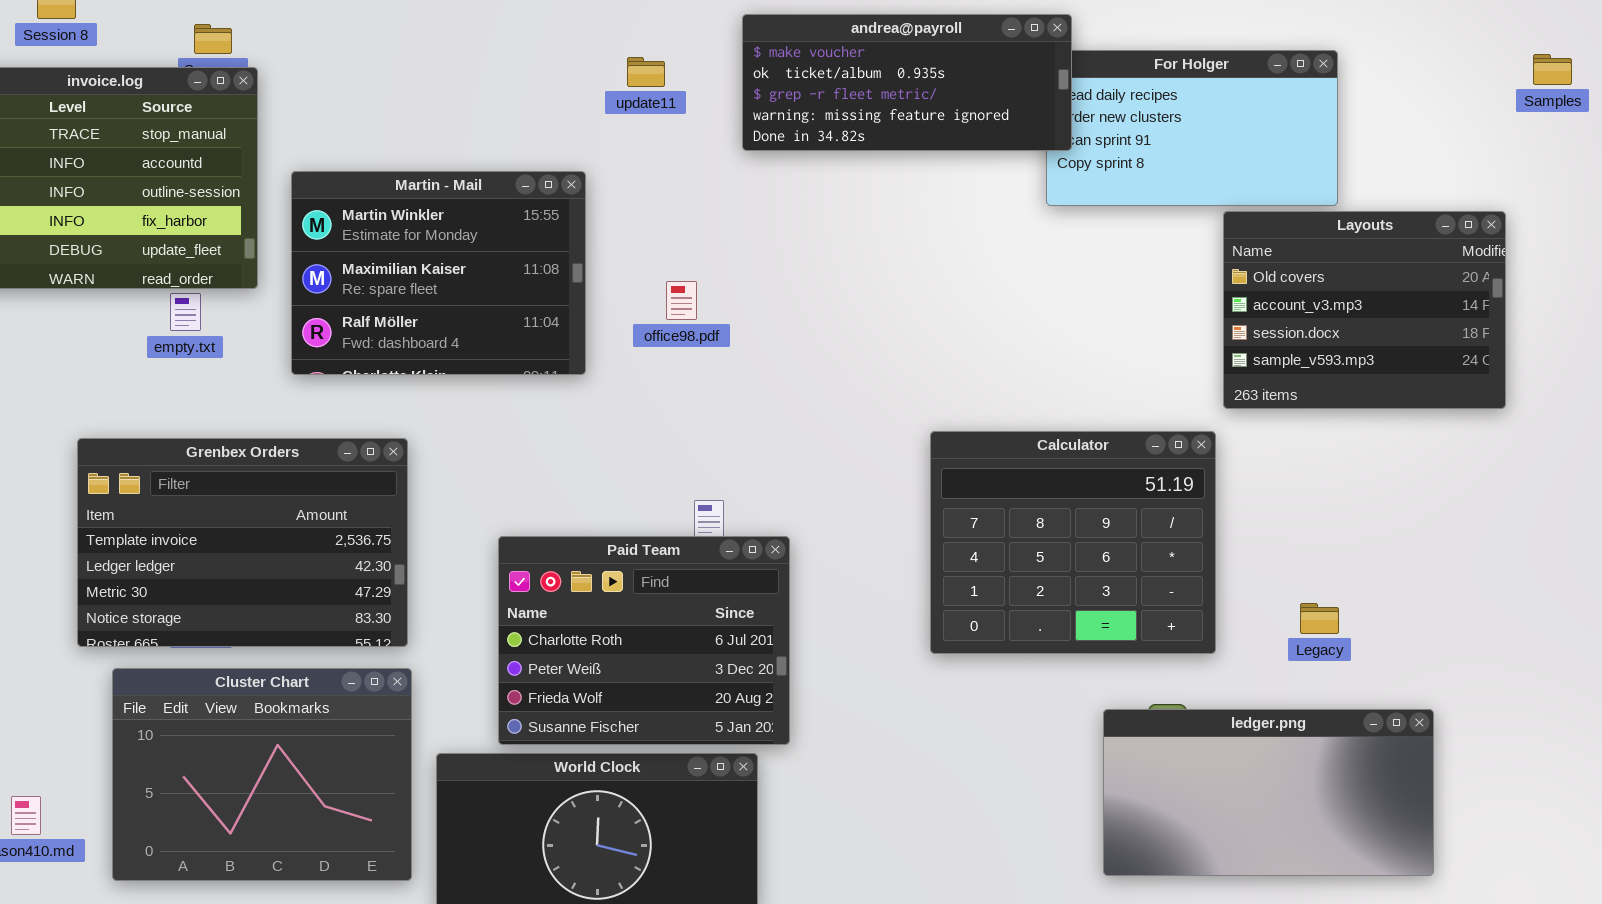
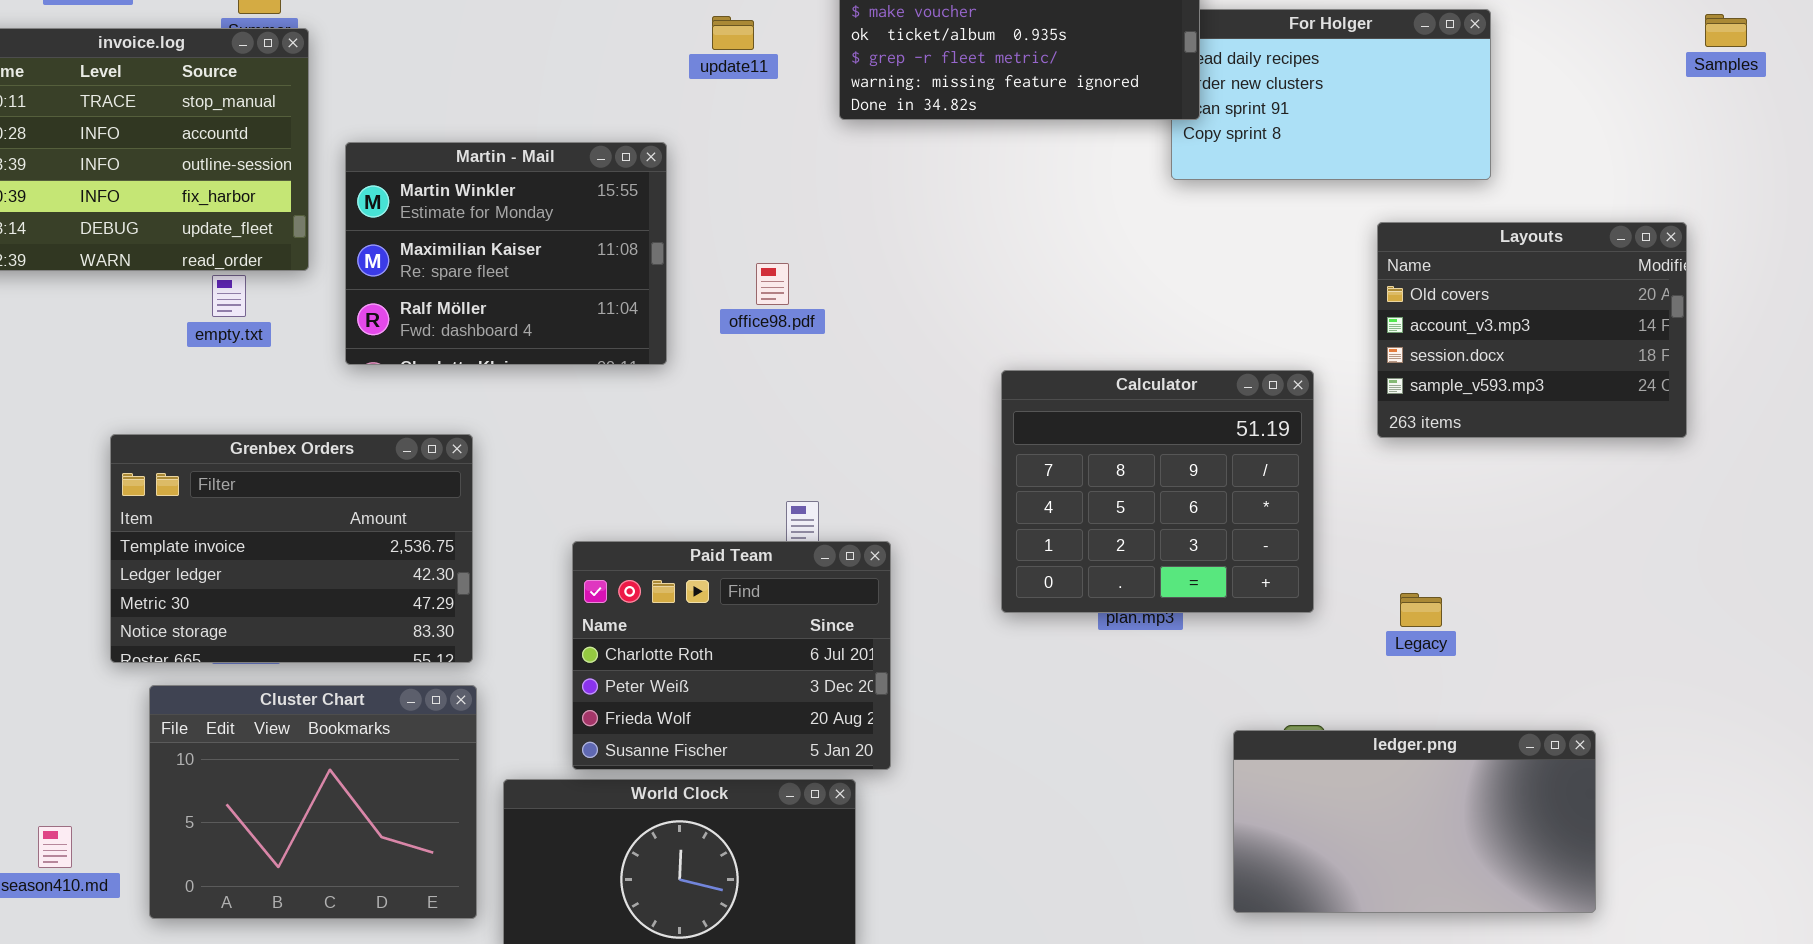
Layouts: [1223,211,1506,409] -> [1377,222,1687,438], moved
Calculator: [930,431,1216,654] -> [1001,370,1314,613], moved
Legacy: [1300,603,1339,634] -> [1400,593,1442,627], moved

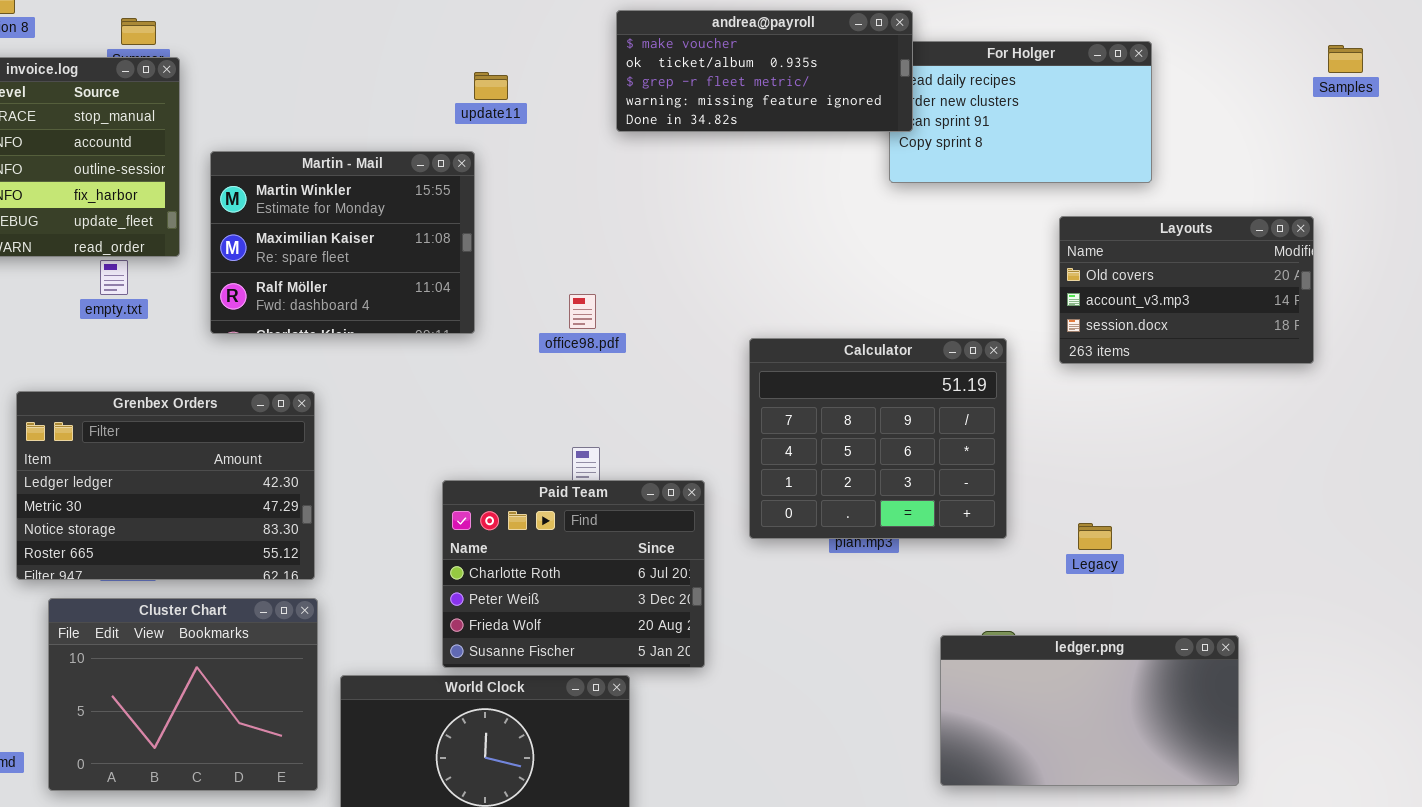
update11: [712,16,754,50] -> [474,72,508,100], moved
Layouts: [1377,222,1687,438] -> [1059,216,1314,364], resized
office98.pdf: [756,263,789,305] -> [569,294,596,329], moved
Grenbex Orders: [110,434,473,663] -> [16,391,315,580], scrolled down 1 row
Paid Team: [572,541,891,770] -> [442,480,705,668], moved

